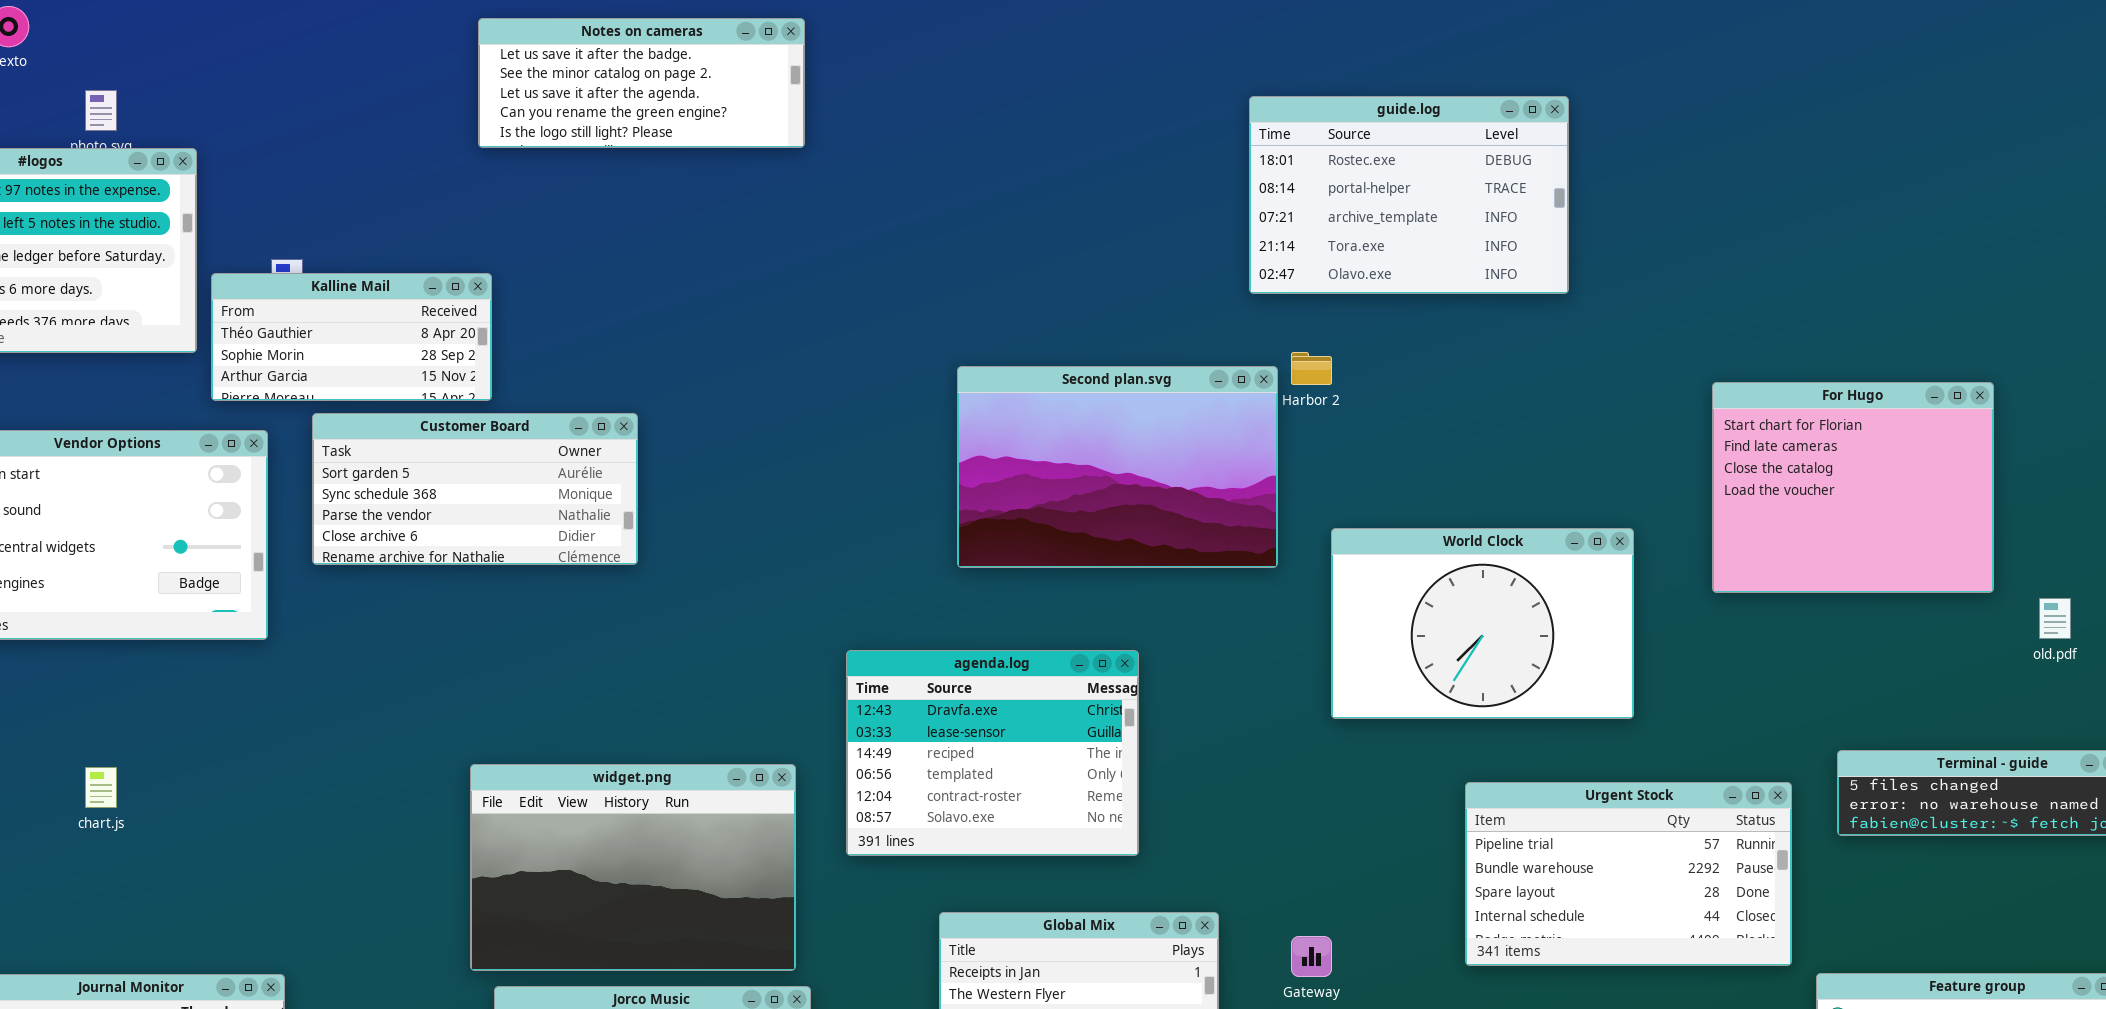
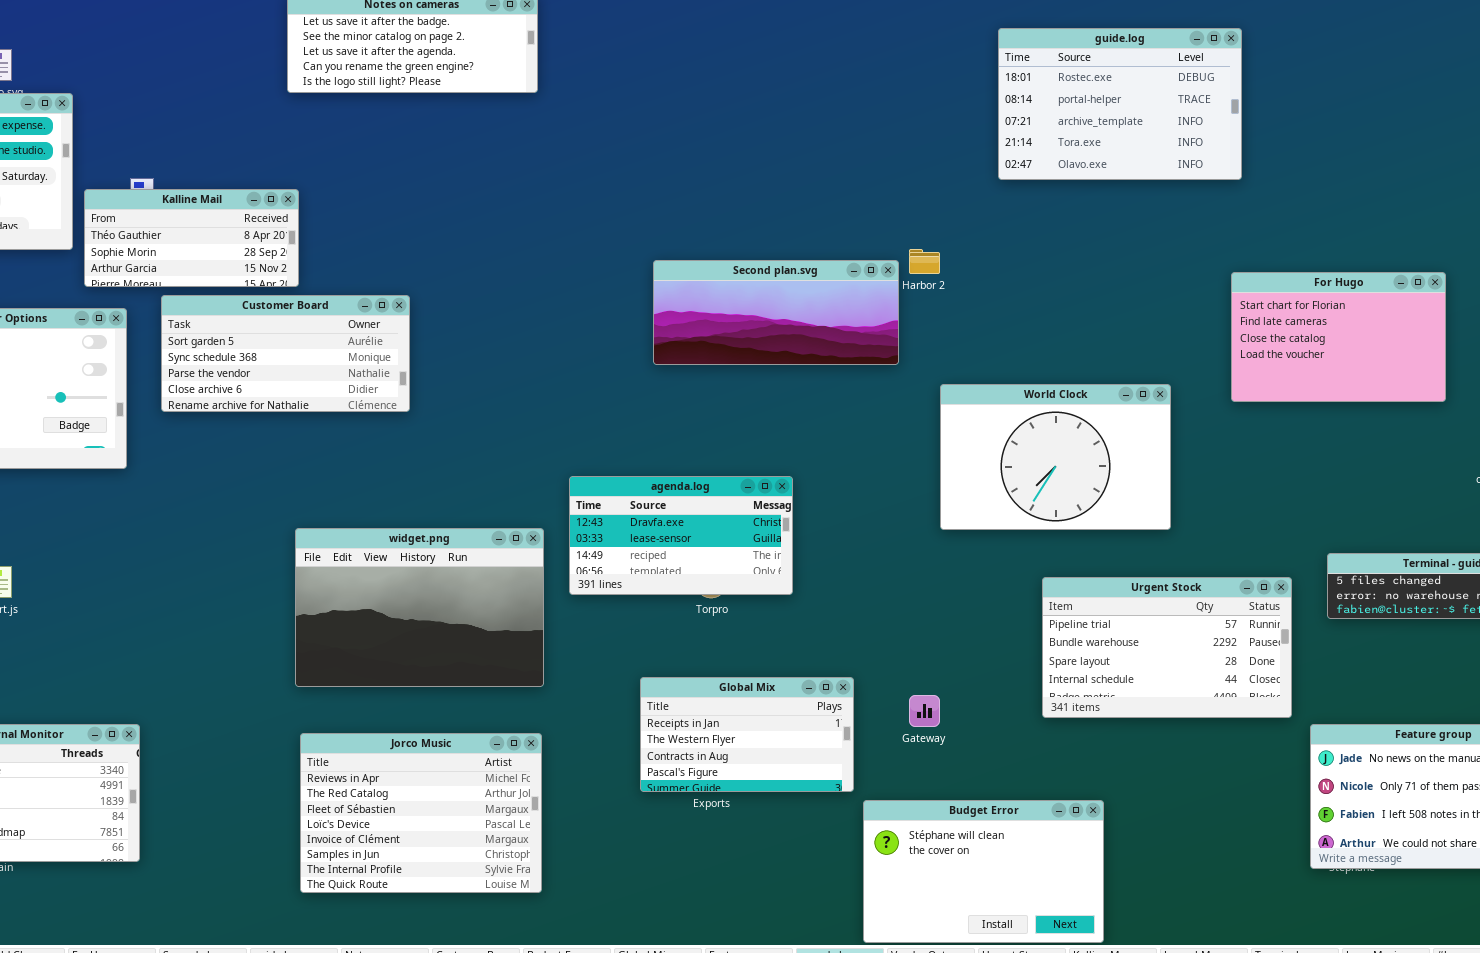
guide.log: [1249,96,1569,294] -> [998,28,1242,180], moved
Second plan.svg: [957,366,1278,568] -> [653,260,899,365], resized
For Hugo: [1712,382,1994,593] -> [1231,272,1446,402], resized
agenda.log: [846,650,1139,856] -> [569,476,793,595], resized
widget.png: [470,764,796,971] -> [295,528,544,687], moved

